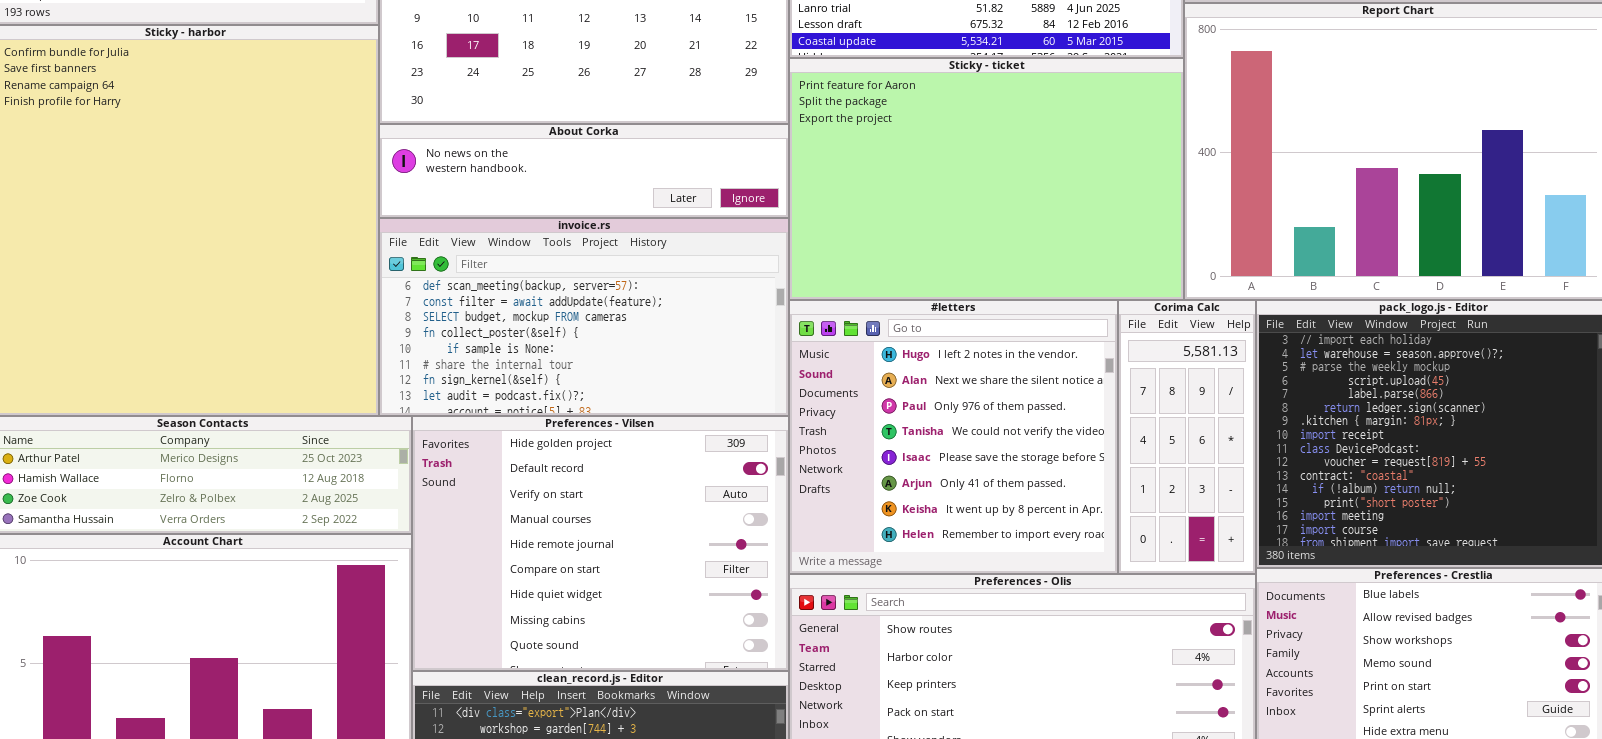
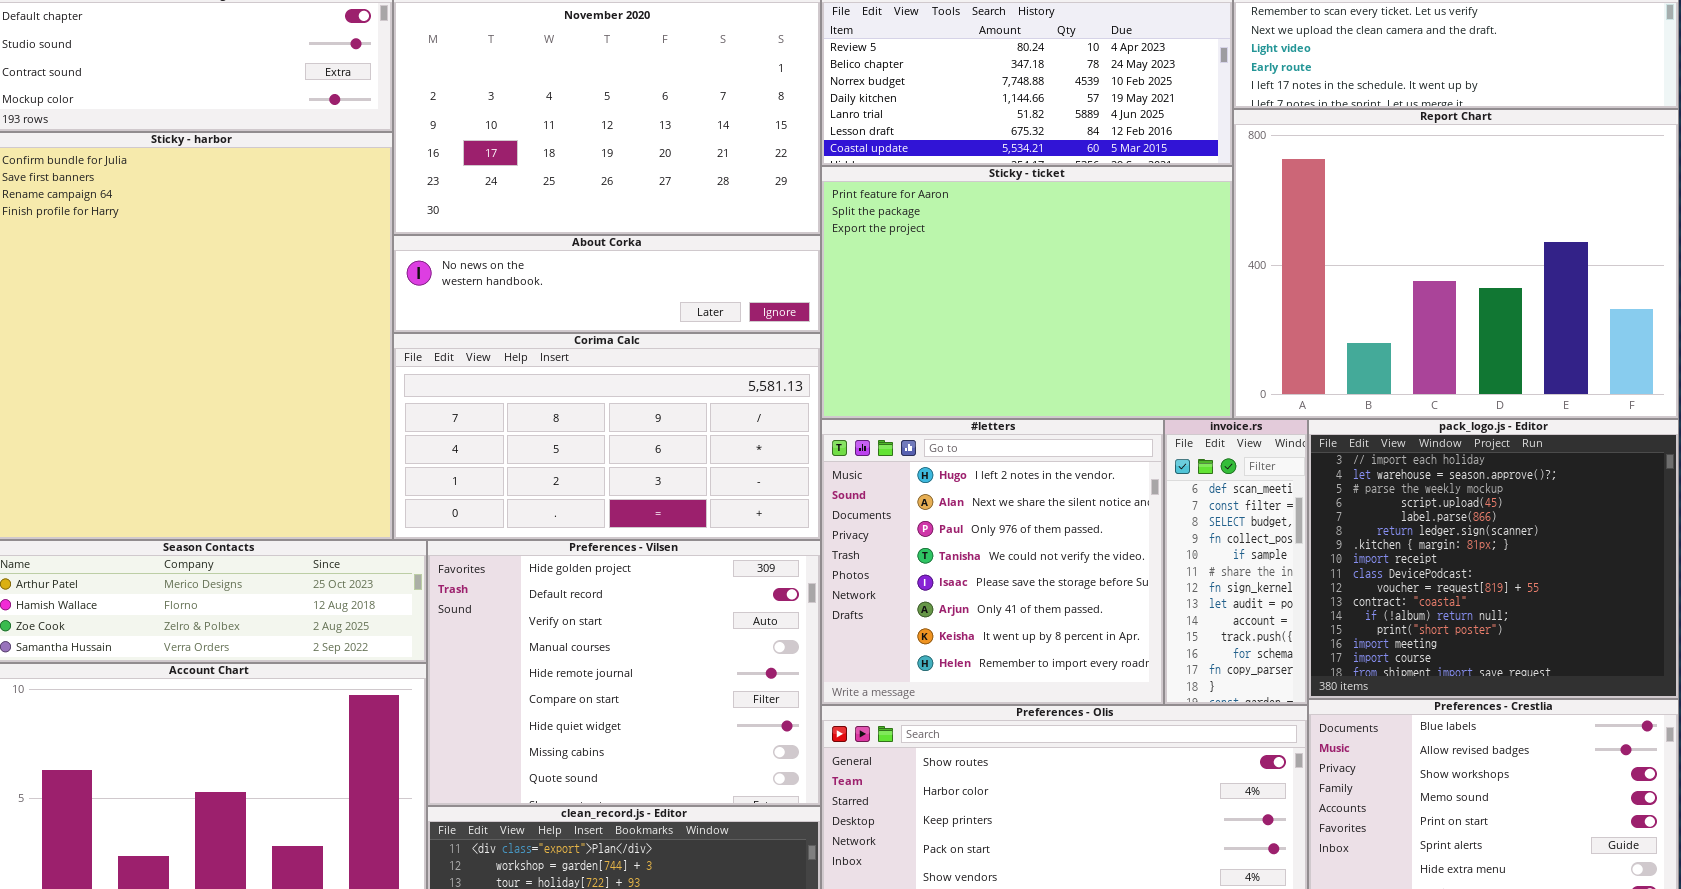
invoice.rs: [379,218,789,416] -> [1164,419,1308,705], moved, resized
Corima Calc: [1118,300,1256,574] -> [393,333,821,540], moved, resized

